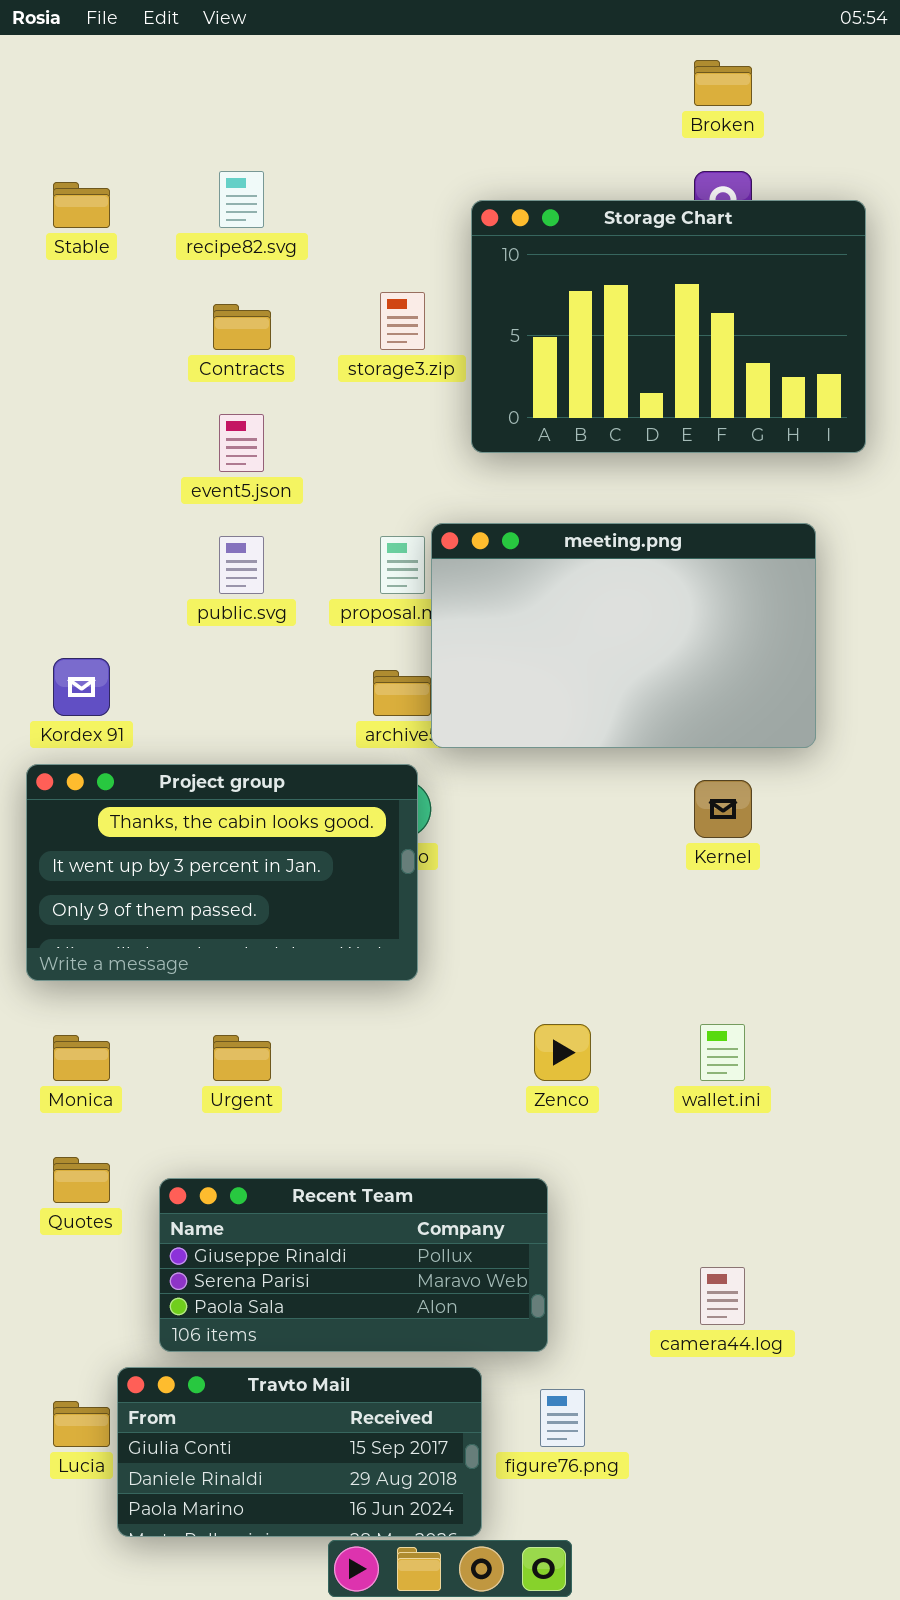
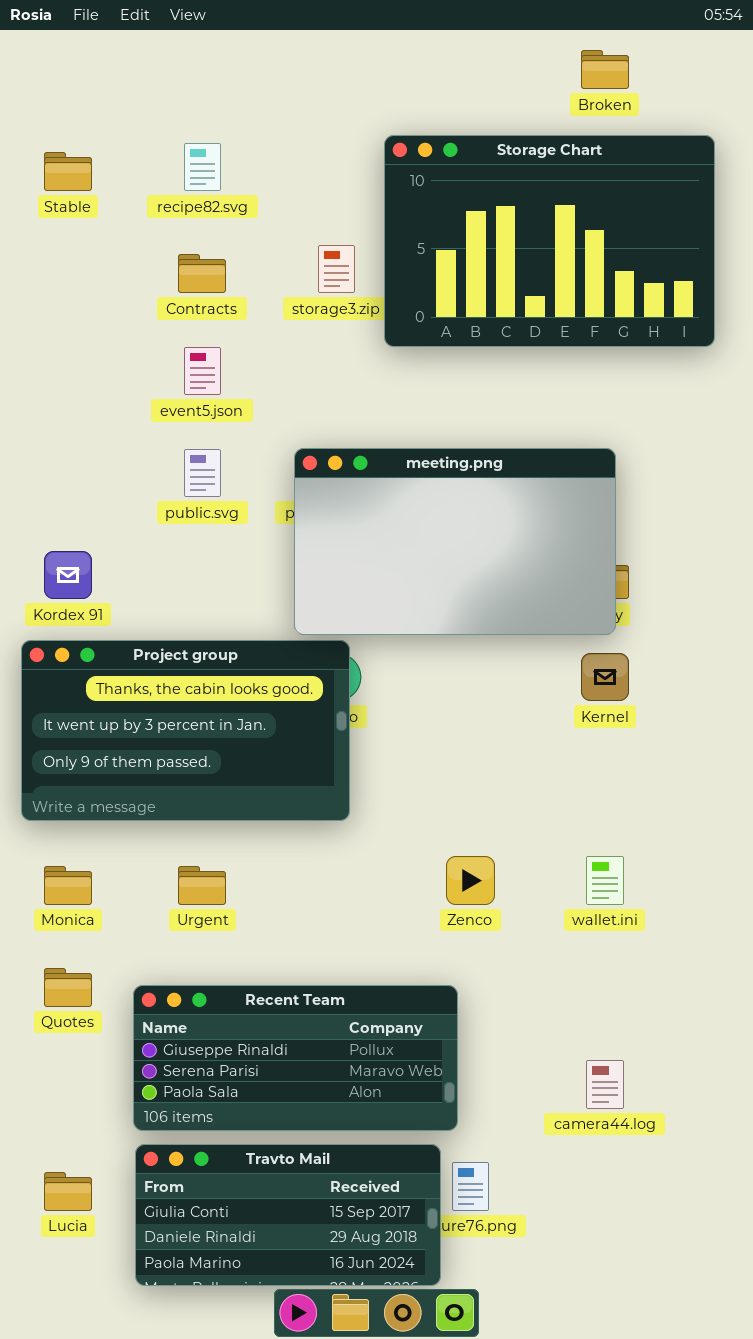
Storage Chart: [471,200,866,453] -> [384,135,715,347], moved
meeting.png: [431,523,816,748] -> [294,448,616,635], moved
Travto Mail: [117,1367,482,1537] -> [135,1144,441,1286], moved

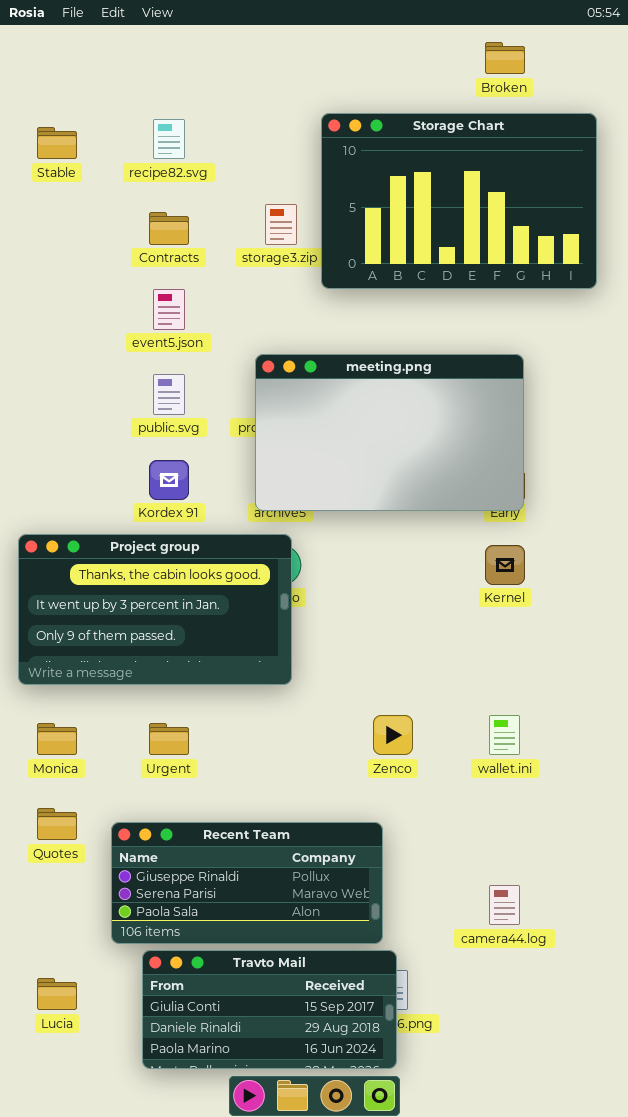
meeting.png: [294,448,616,635] -> [255,354,524,511], moved
Kordex 91: [44,551,92,599] -> [149,460,189,500], moved
Travto Mail: [135,1144,441,1286] -> [142,950,397,1069], moved

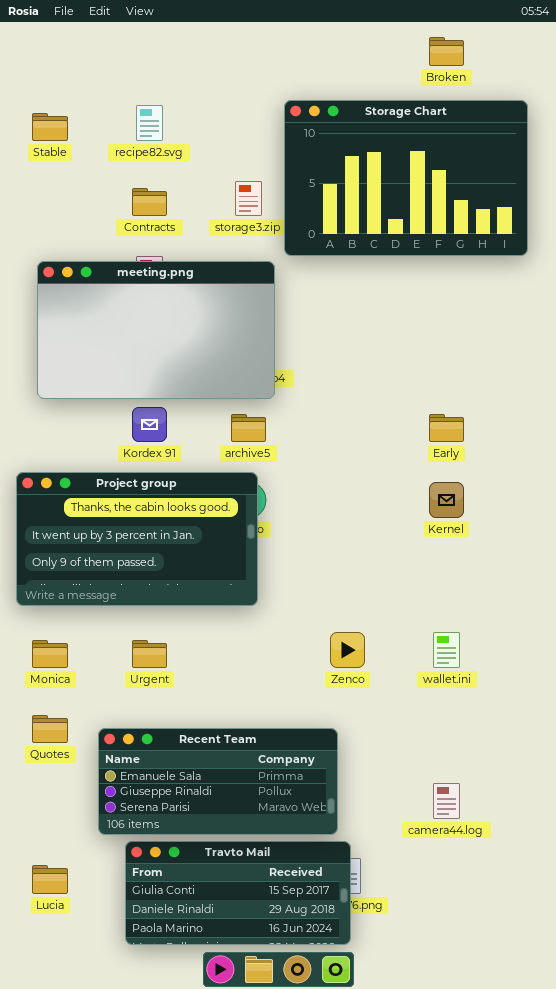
meeting.png: [255,354,524,511] -> [37,261,275,399], moved
Recent Team: [111,822,383,944] -> [98,728,338,835], scrolled up 1 row

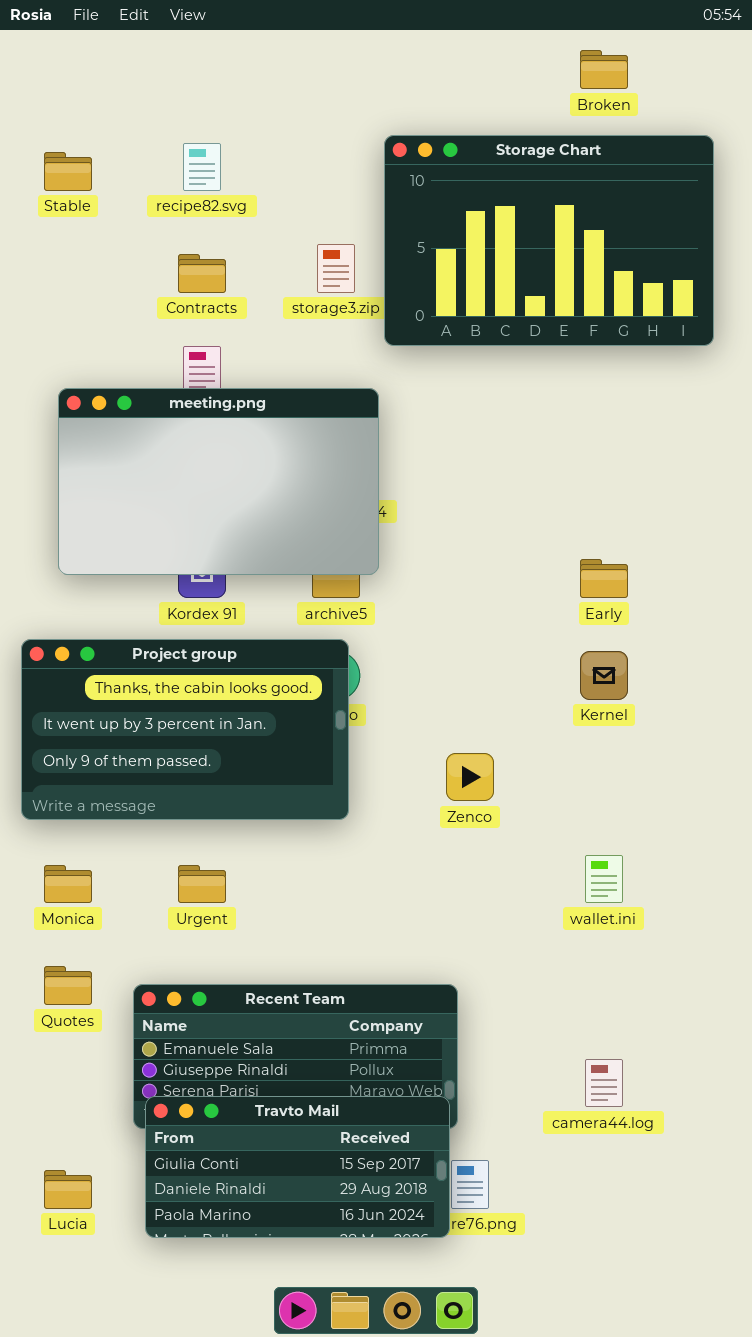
meeting.png: [37,261,275,399] -> [58,388,379,575], moved
Zenco: [330,632,365,668] -> [446,753,494,801], moved
Travto Mail: [125,841,351,945] -> [145,1096,450,1238], moved

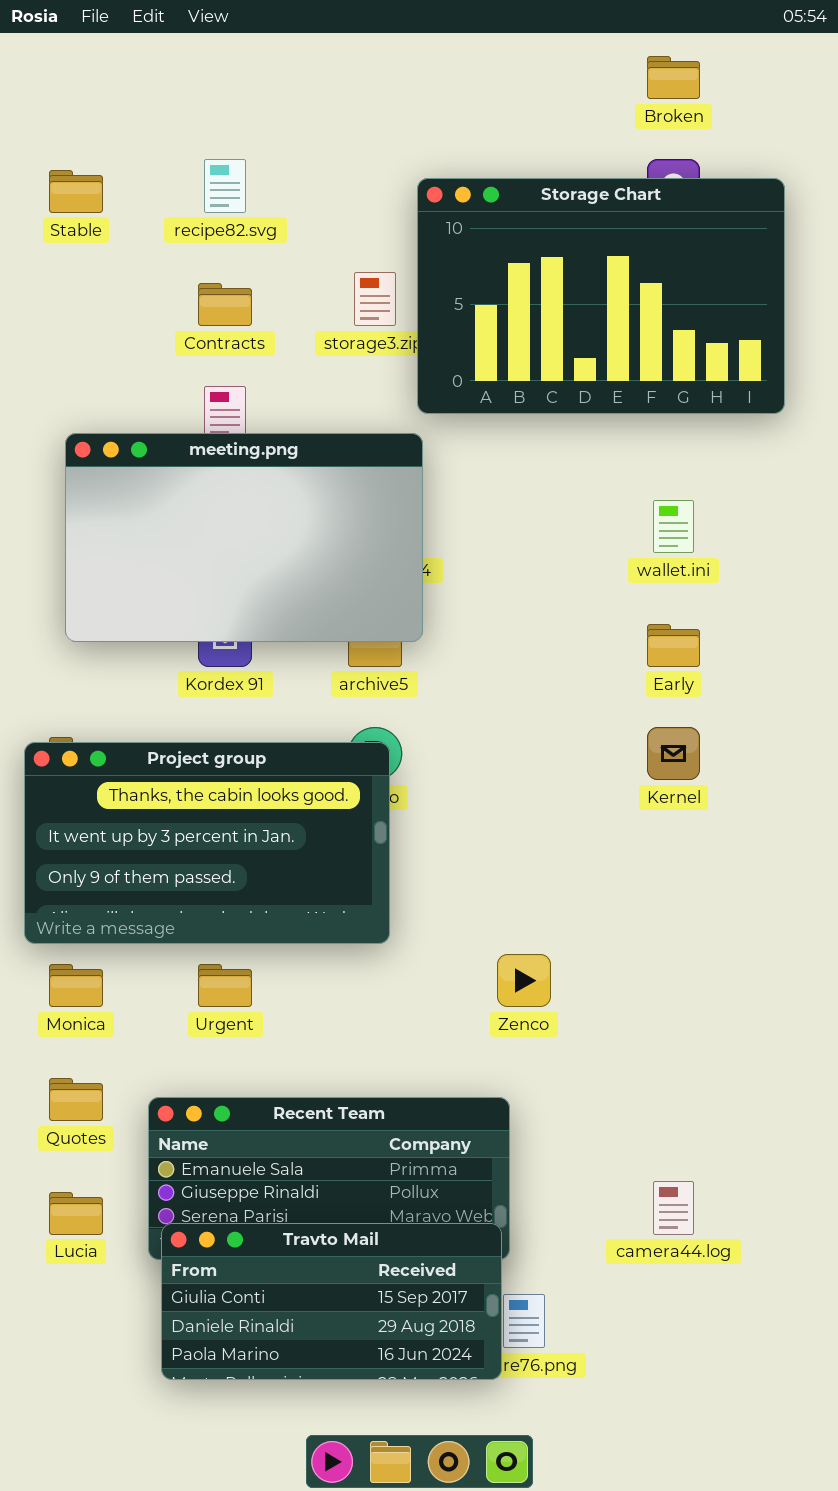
Storage Chart: [384,135,714,346] -> [417,178,785,414], moved
Project group: [21,639,349,820] -> [24,742,390,944], moved
Zenco: [446,753,494,801] -> [497,954,551,1007], moved
wallet.ini: [585,855,623,903] -> [653,500,694,553], moved
Lucia: [44,1170,92,1209] -> [49,1192,103,1235], moved

